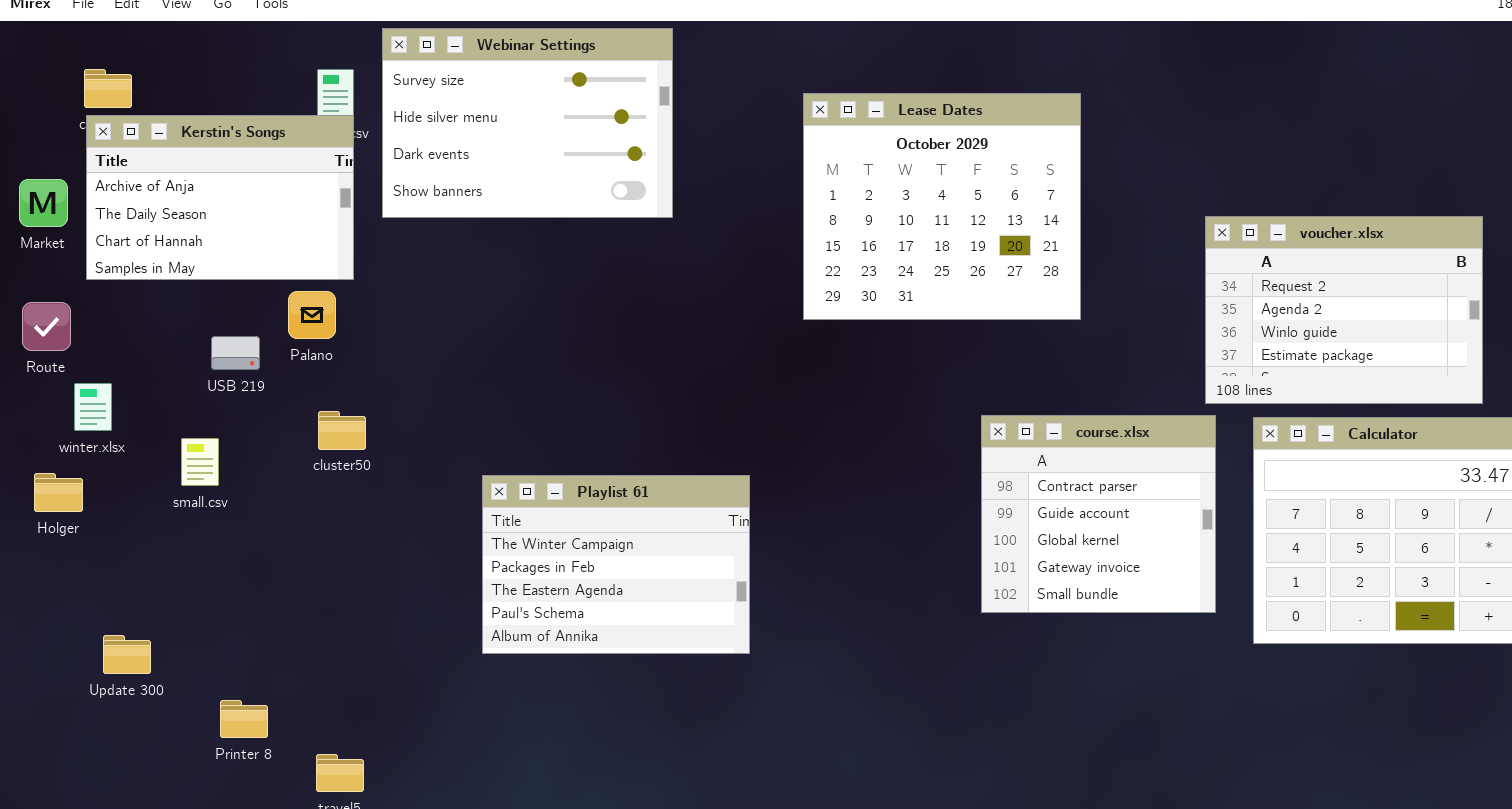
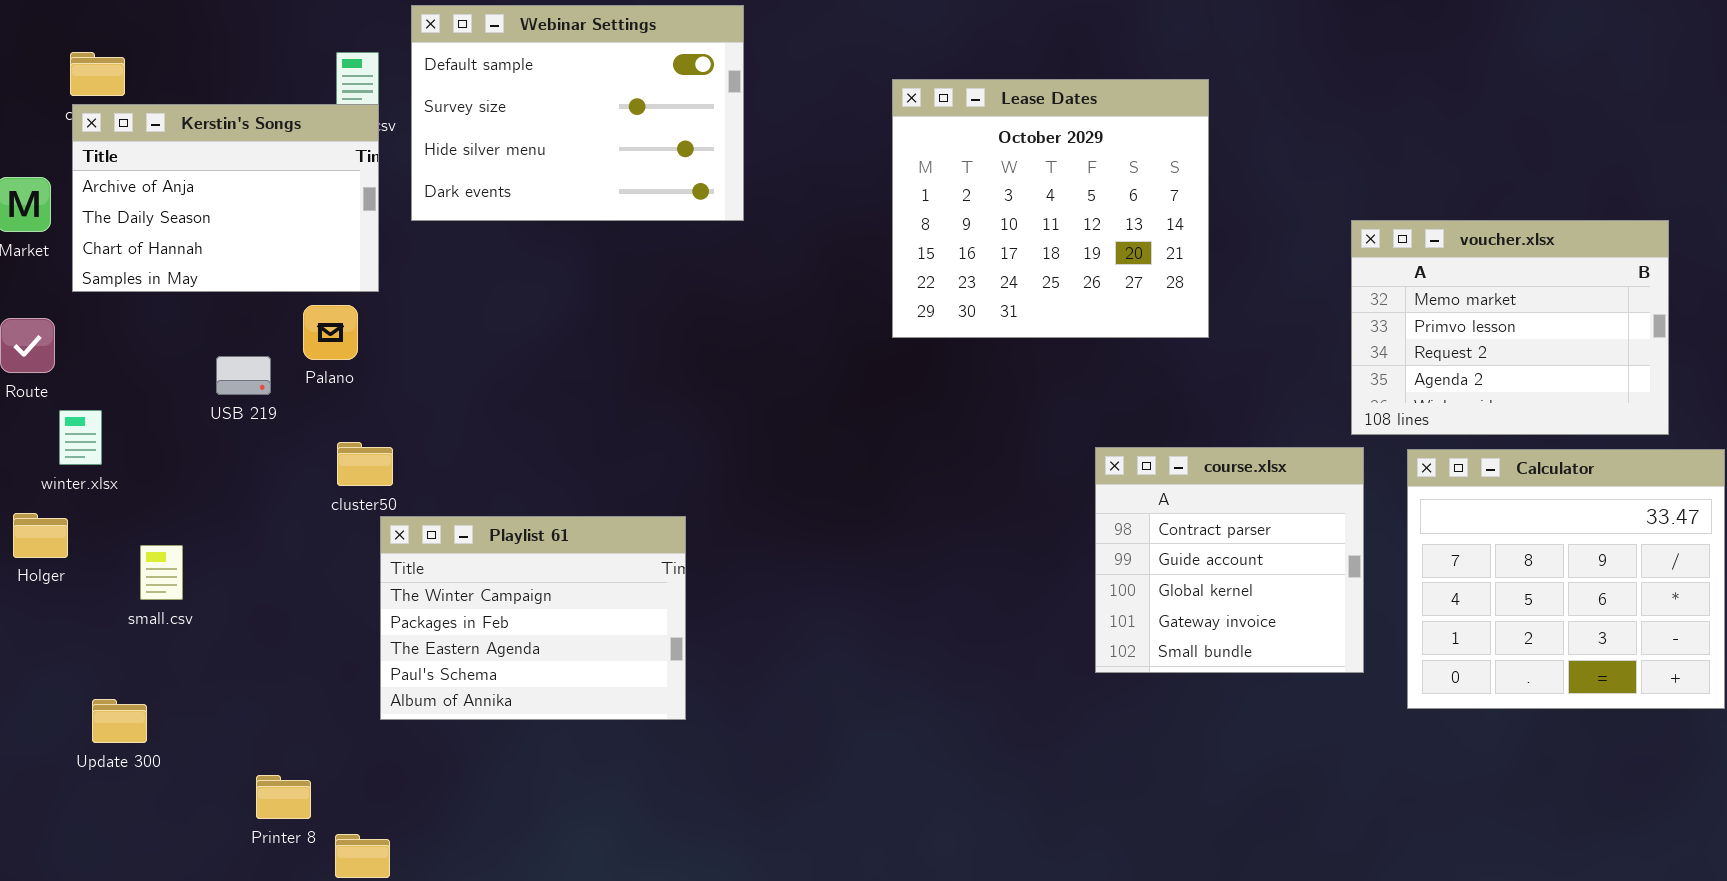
Webinar Settings: [382,28,673,218] -> [411,5,744,221], scrolled up 1 row
voucher.xlsx: [1205,216,1483,404] -> [1351,220,1669,435], scrolled up 2 rows
small.csv: [181,438,219,486] -> [140,545,183,600], moved
Playlist 61: [482,475,750,654] -> [380,516,686,720], moved
Printer 8: [220,700,268,738] -> [256,775,311,819], moved

